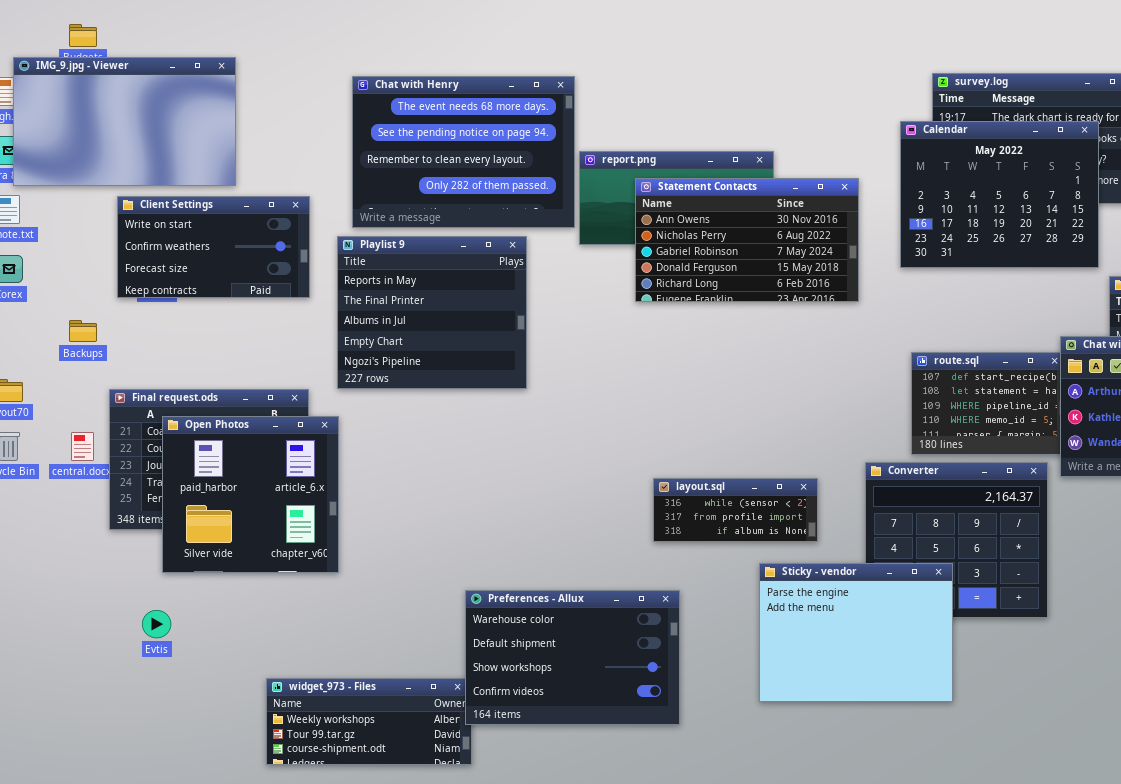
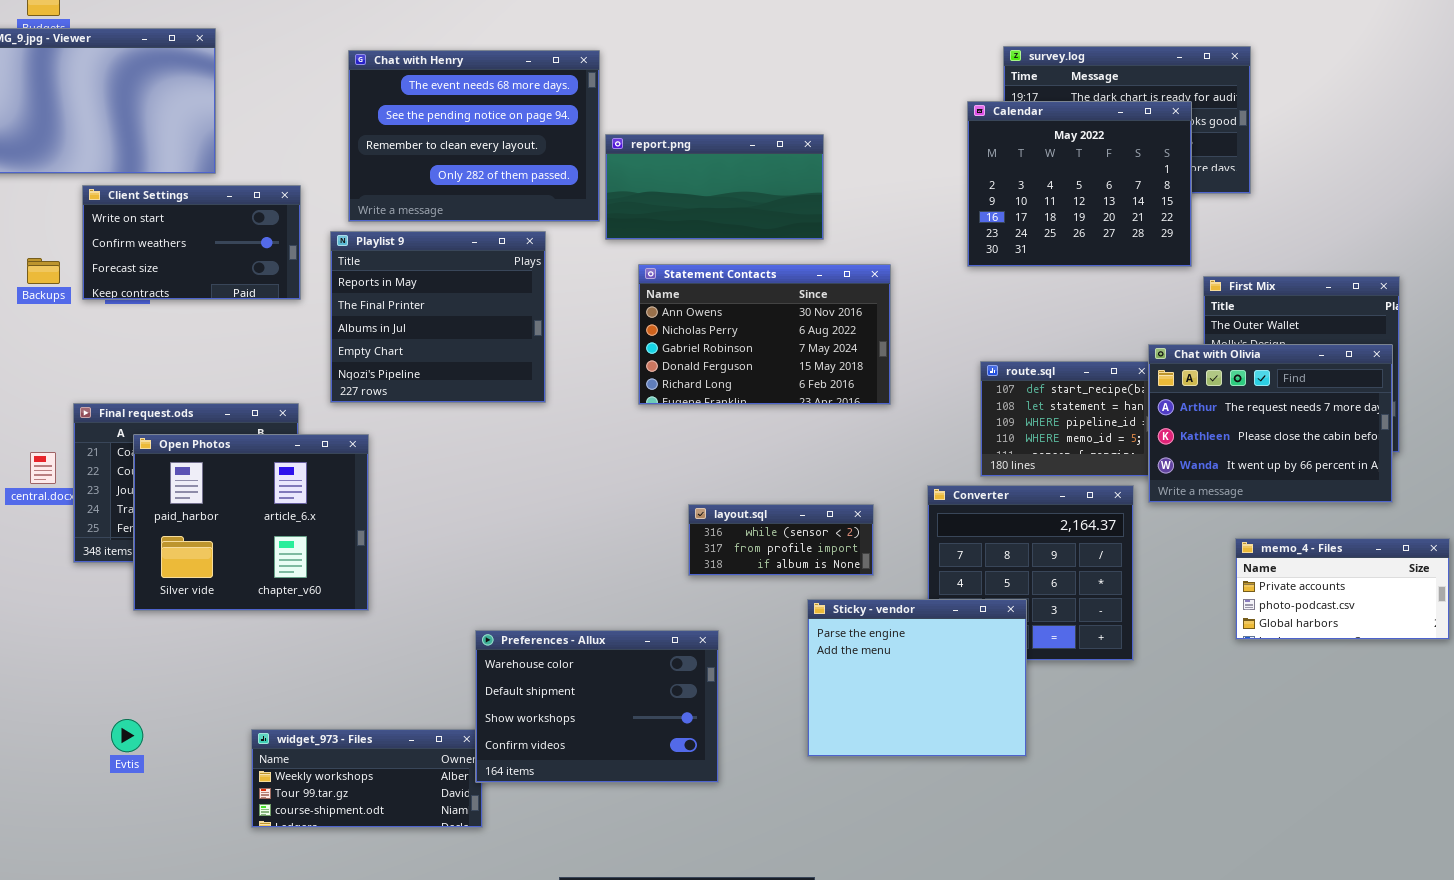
Statement Contacts: [635,178,859,302] -> [638,264,891,405], moved
Backups: [69,320,97,342] -> [27,258,60,284], moved
Open Photos: [162,416,339,573] -> [133,434,369,611], resized
Evtis: [142,610,171,638] -> [111,719,143,752], moved

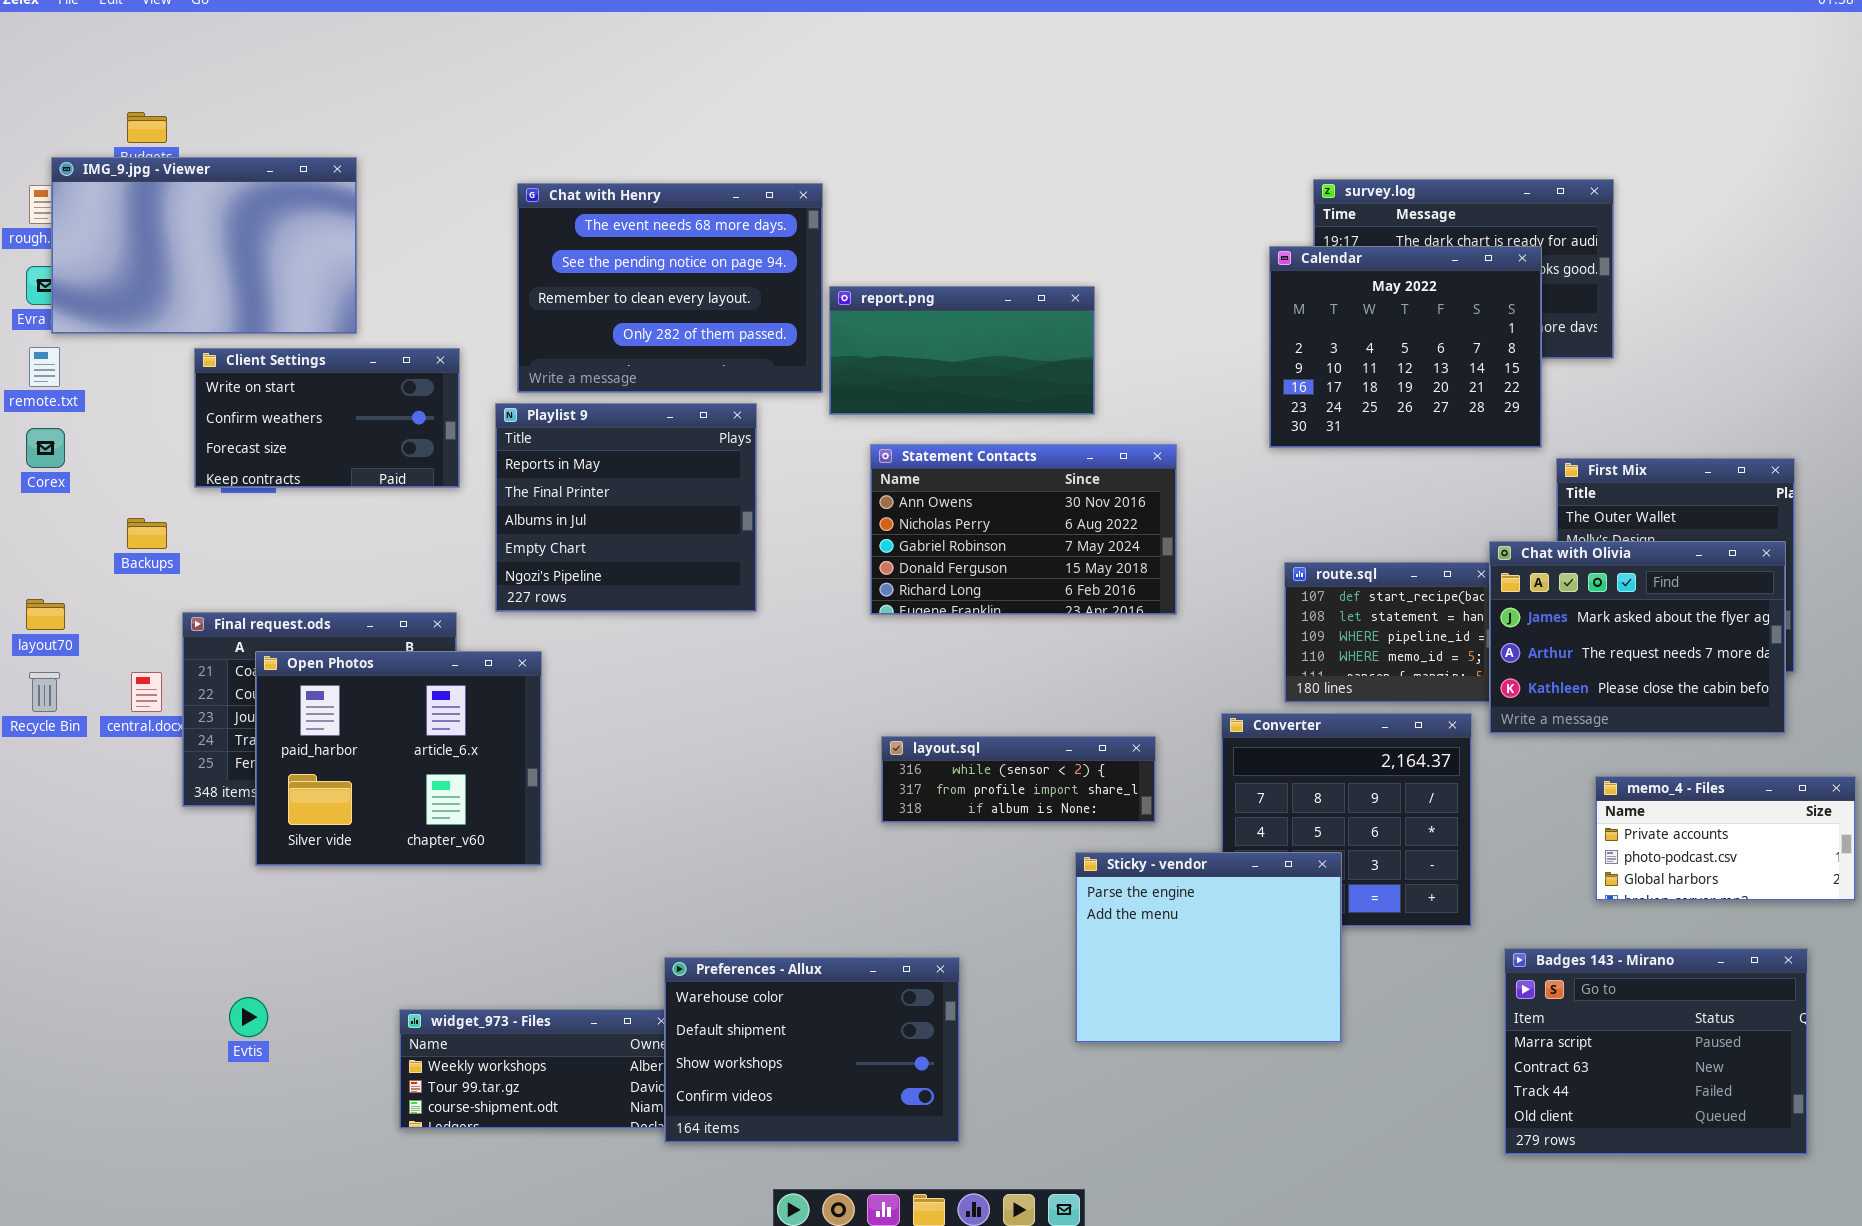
Backups: [27,258,60,284] -> [127,518,167,549], moved
Chat with Olivia: [1148,344,1393,503] -> [1489,541,1786,734], scrolled up 1 row
layout.sql: [688,504,874,576] -> [881,736,1156,823], resized
Preferences - Allux: [475,630,719,783] -> [664,957,960,1143], moved
Badges 143 - Mirano: none -> [1504,948,1808,1155], opened

